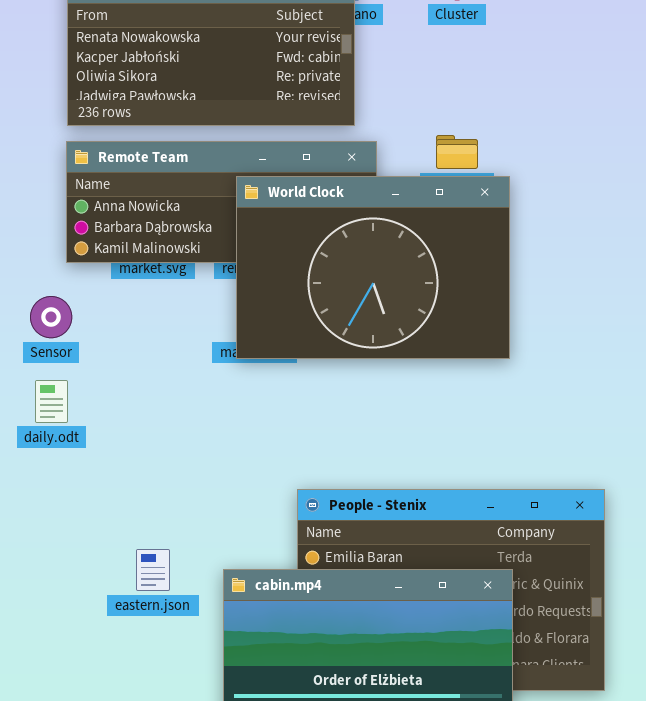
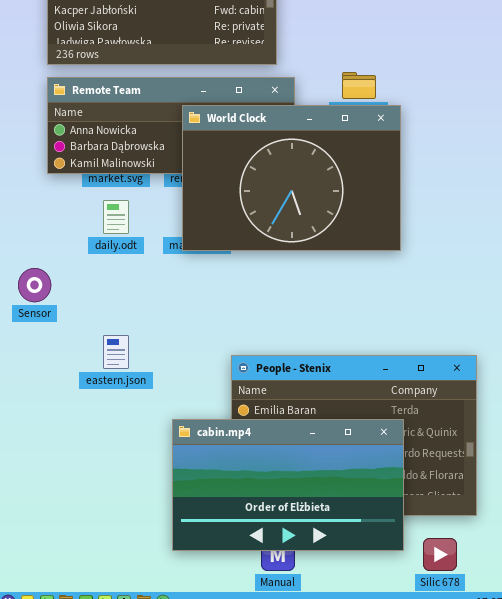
Sensor: [30,296,72,338] -> [18,268,51,302], moved
daily.odt: [35,380,68,423] -> [103,200,129,234], moved
eastern.json: [136,549,170,591] -> [103,335,129,369], moved

